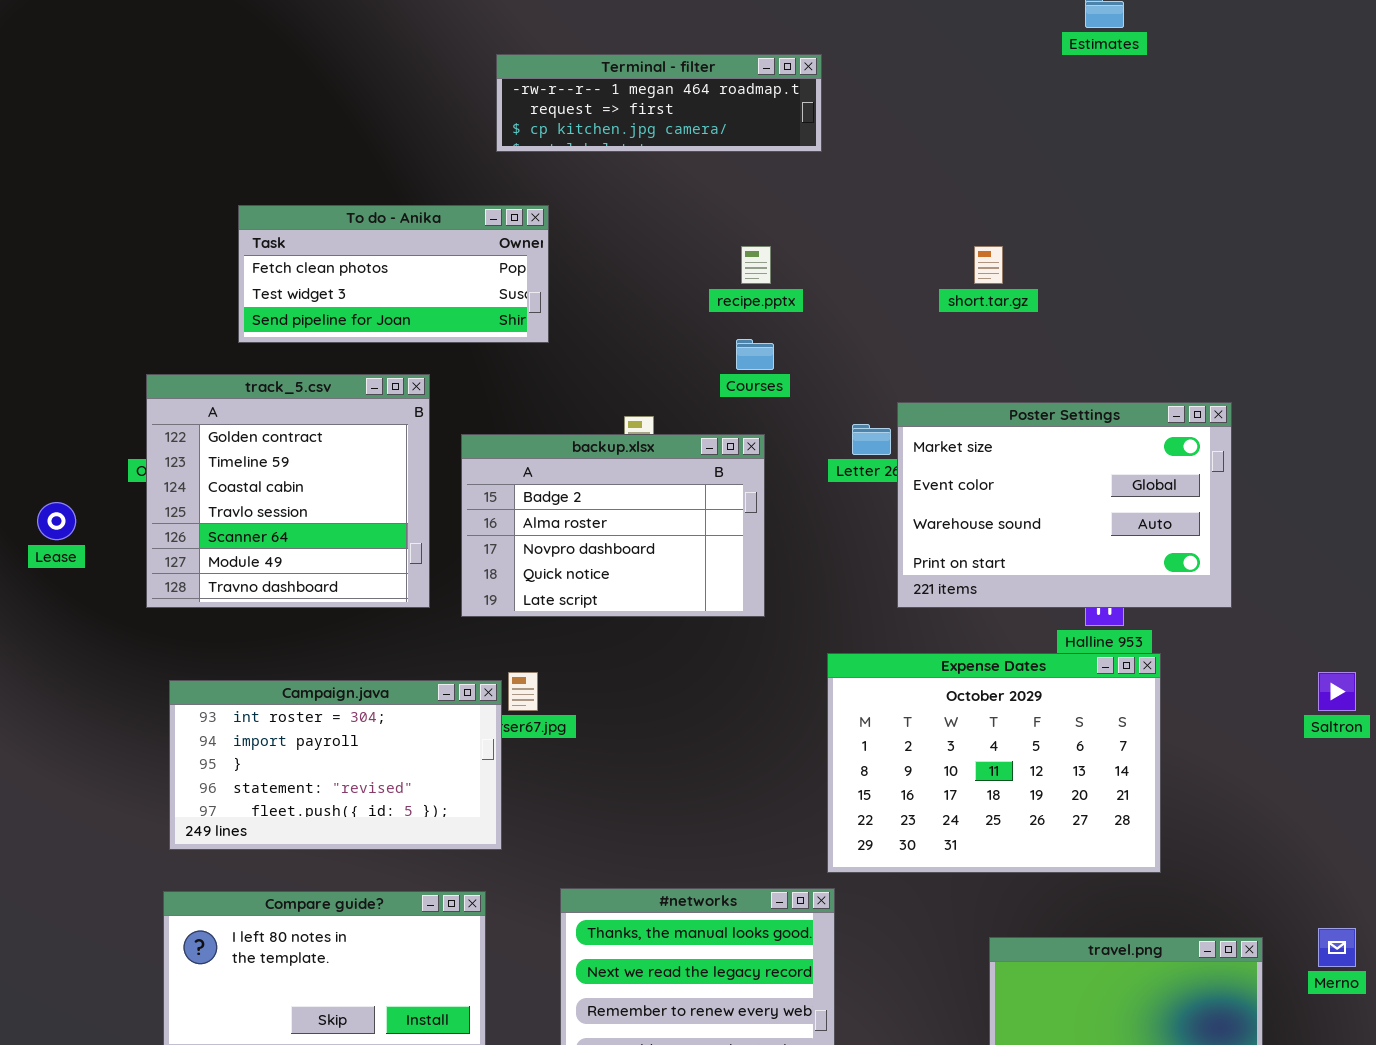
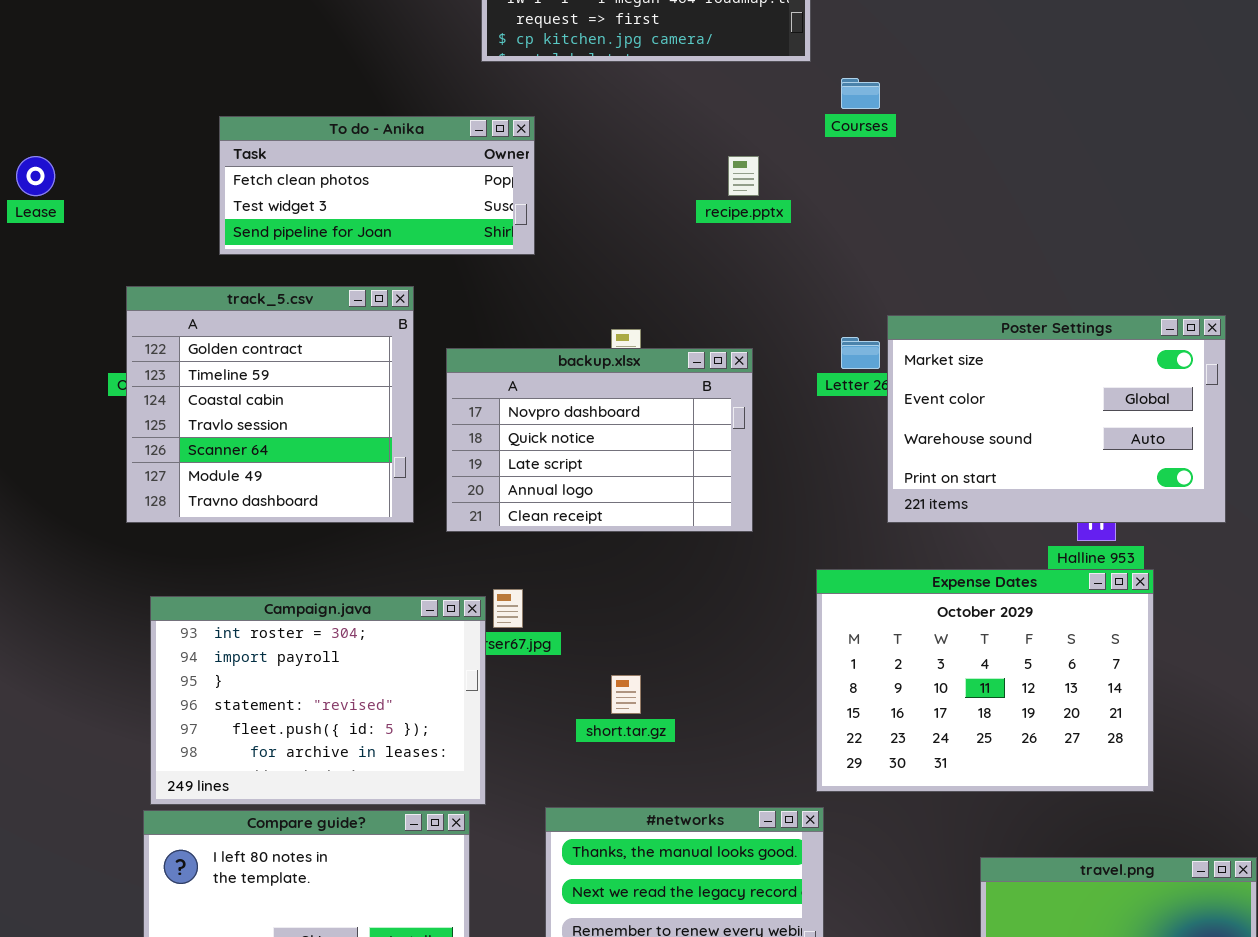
short.tar.gz: [974,246,1003,284] -> [611,675,641,714], moved
Courses: [736,339,774,370] -> [841,78,880,109], moved
backup.xlsx: [461,434,765,617] -> [446,348,753,532], scrolled down 2 rows
Lease: [37,502,76,540] -> [16,156,55,196], moved
Campaign.java: [169,680,502,850] -> [150,596,486,805], resized

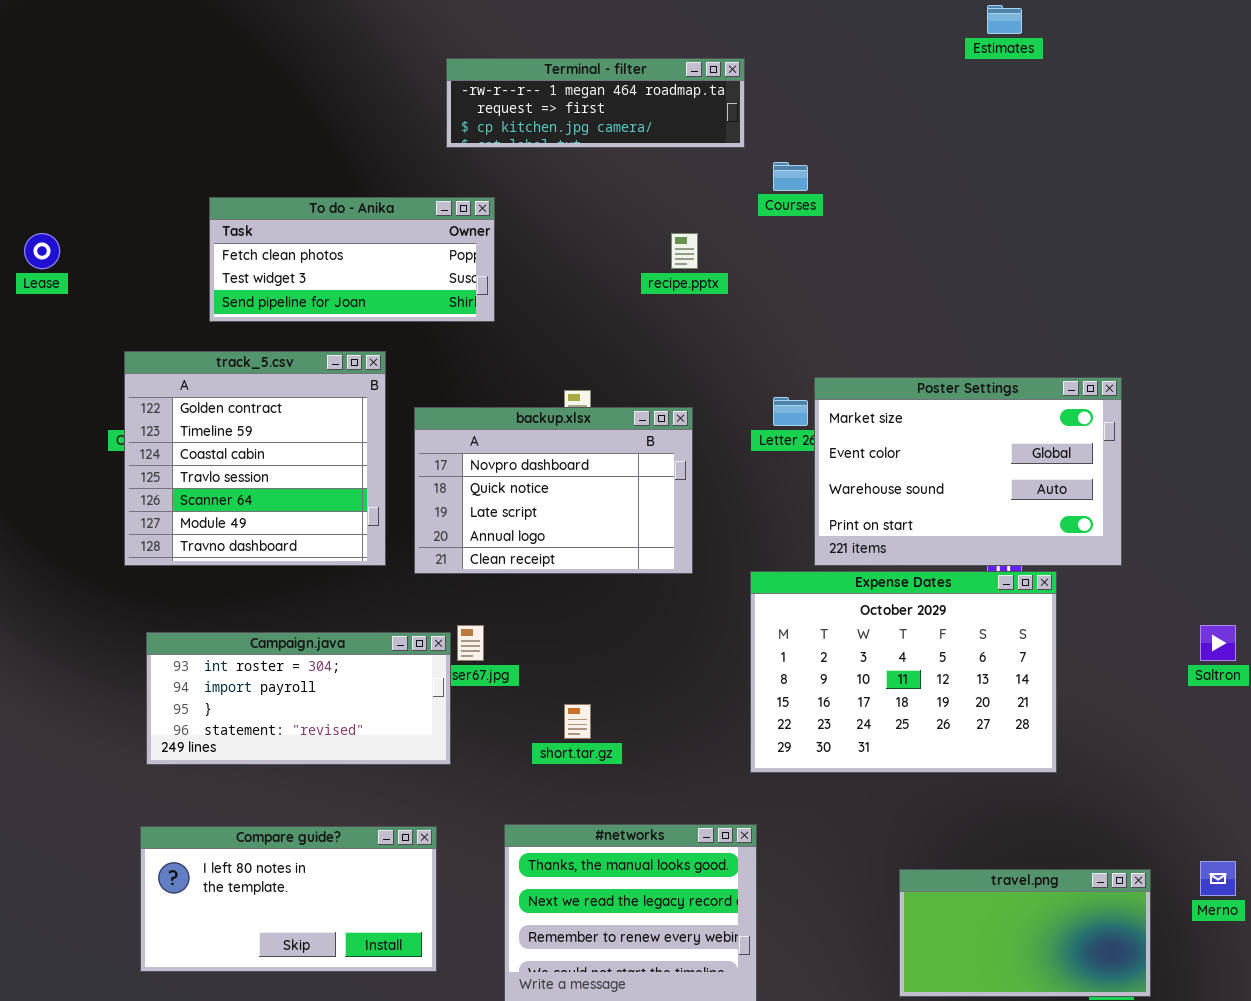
Expense Dates: [816,569,1154,792] -> [750,571,1057,773], moved
Campaign.java: [150,596,486,805] -> [146,632,451,765], resized

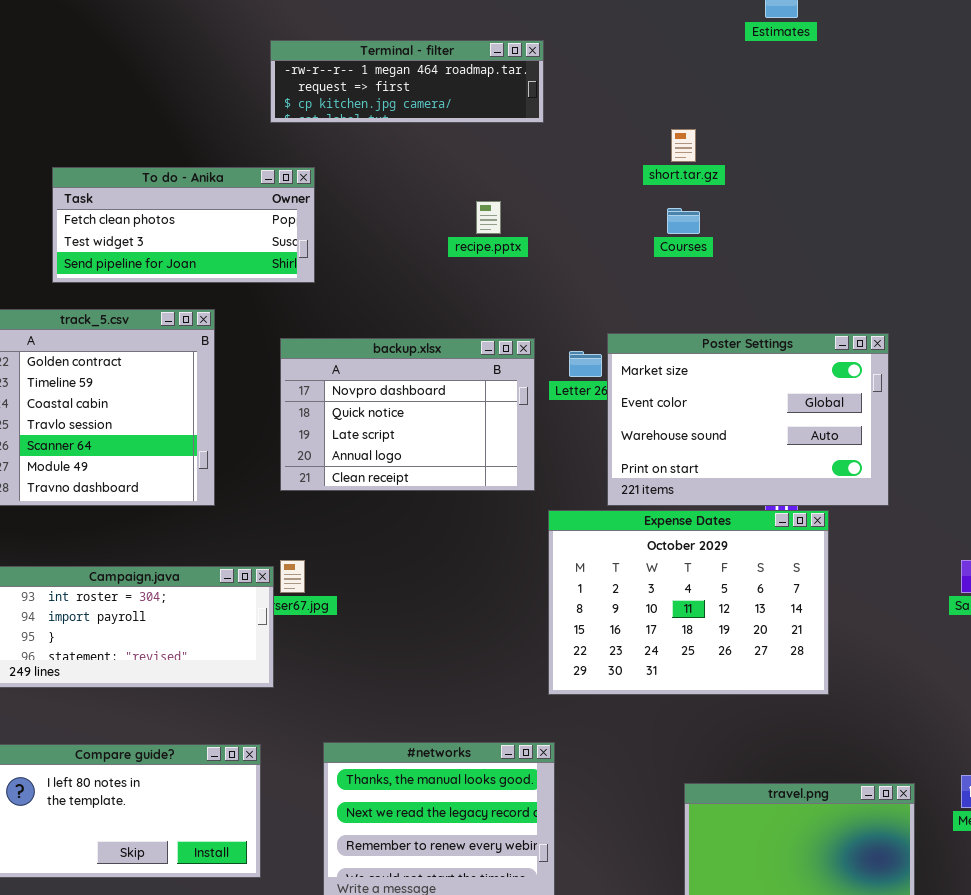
Courses: [773,162,808,191] -> [667,208,700,234], moved
backup.xlsx: [414,407,693,574] -> [280,338,535,491], moved
short.tar.gz: [564,704,591,739] -> [671,129,696,162], moved

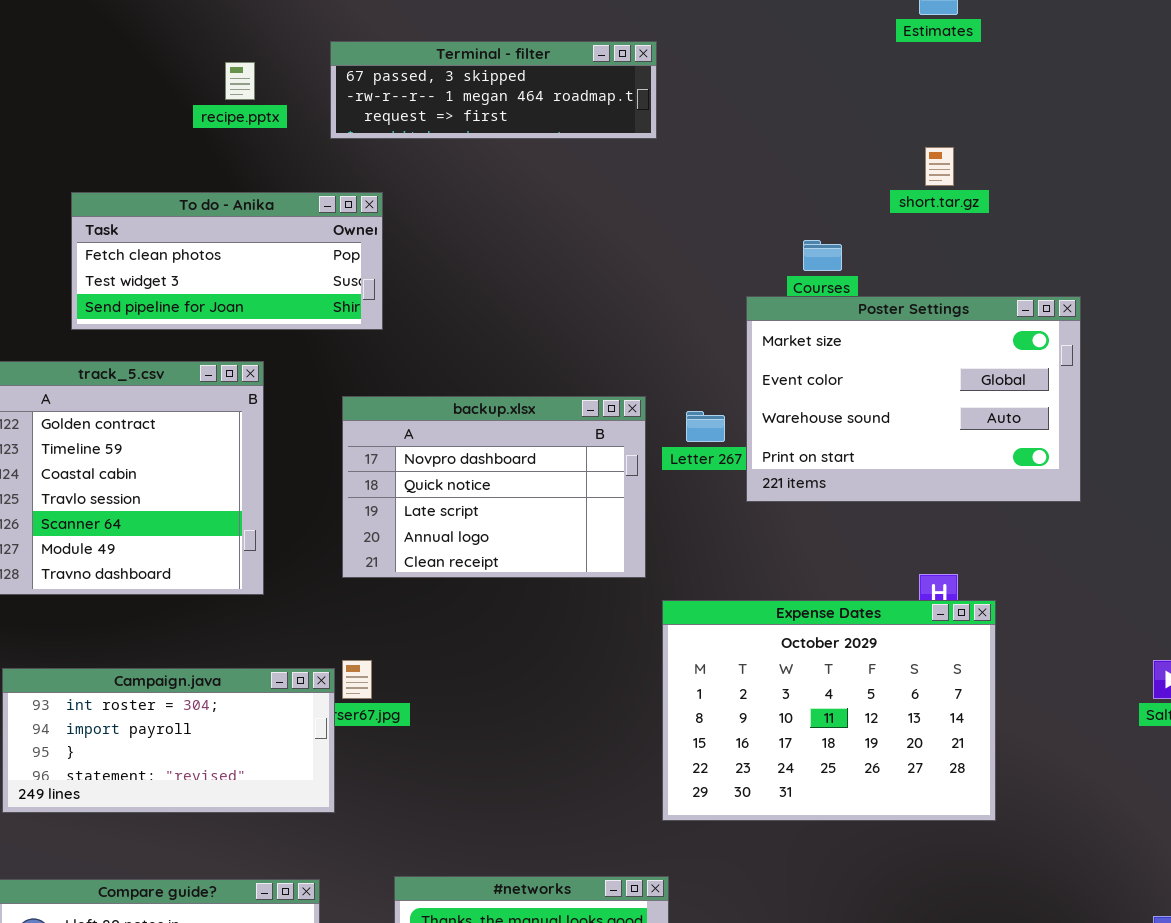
Terminal - filter: [270,40,544,123] -> [330,41,657,139], scrolled up 1 row
short.tar.gz: [671,129,696,162] -> [925,147,954,186], moved
recipe.pptx: [476,201,501,234] -> [225,62,255,100], moved
Poster Settings: [607,333,889,506] -> [746,296,1081,502], moved

